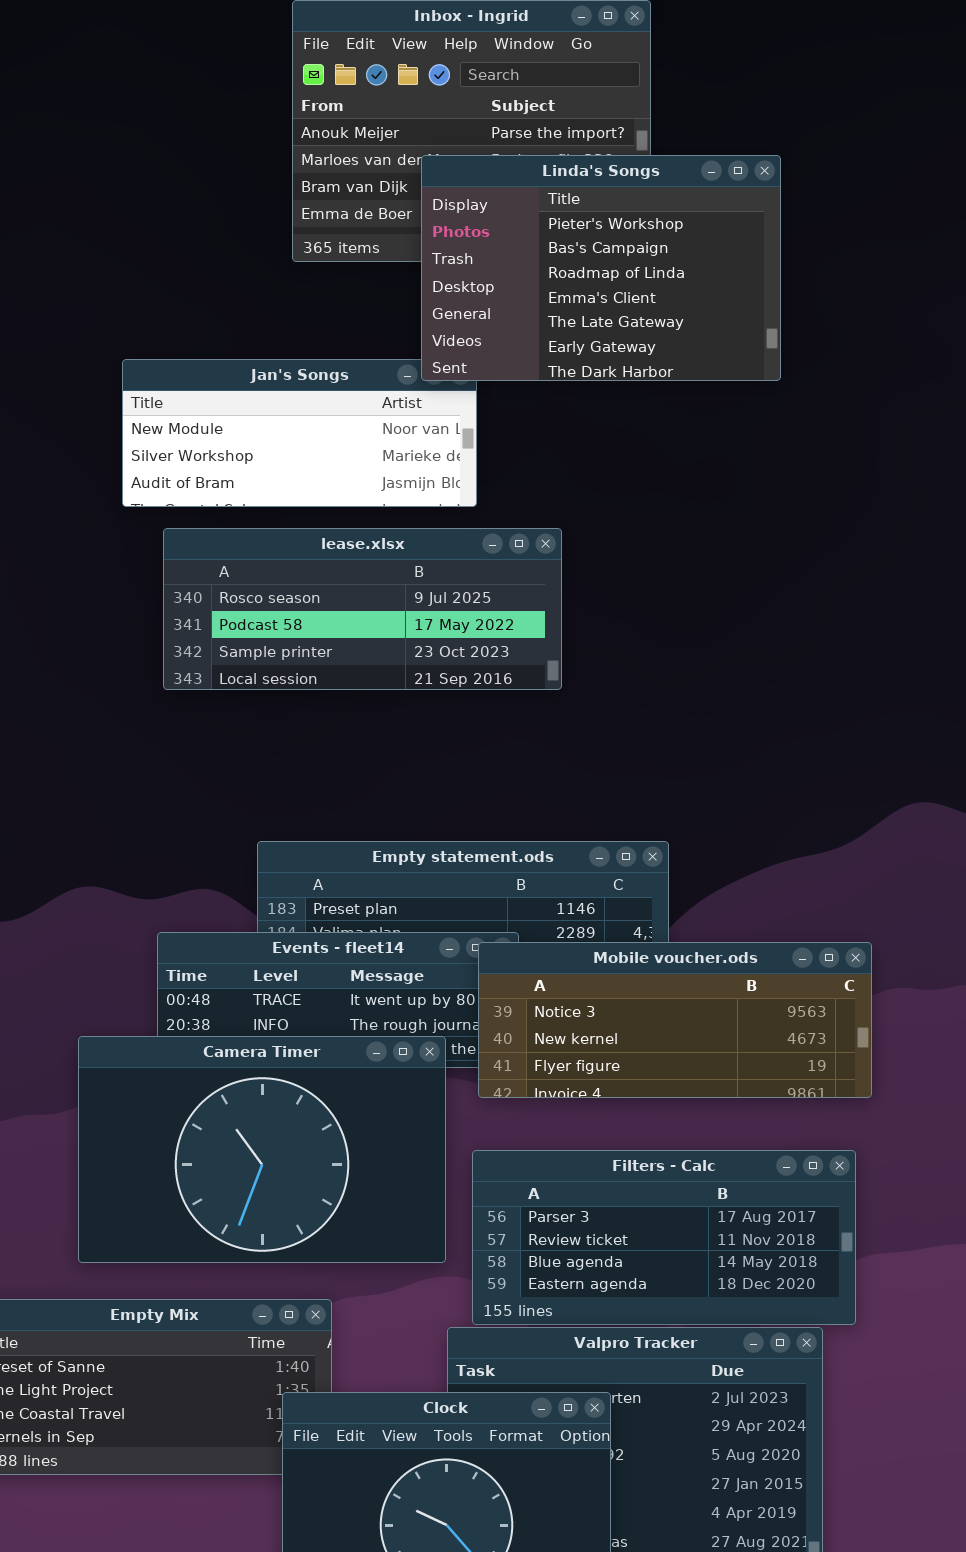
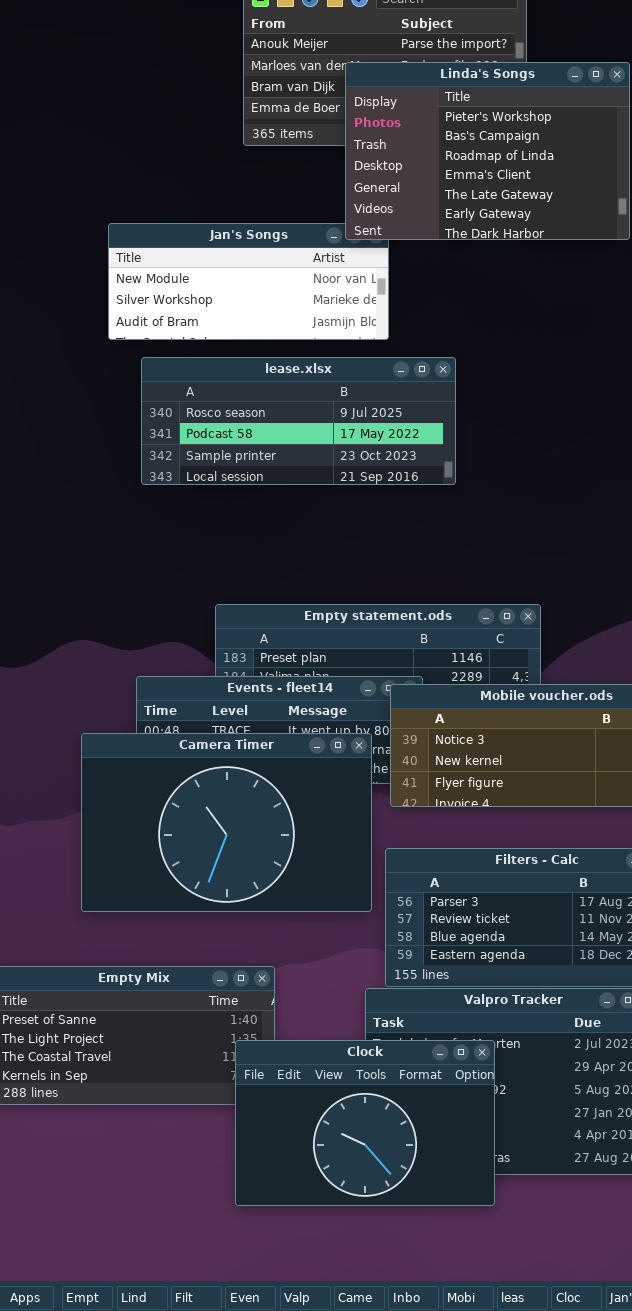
Camera Timer: [78,1036,446,1263] -> [81,733,372,912], moved

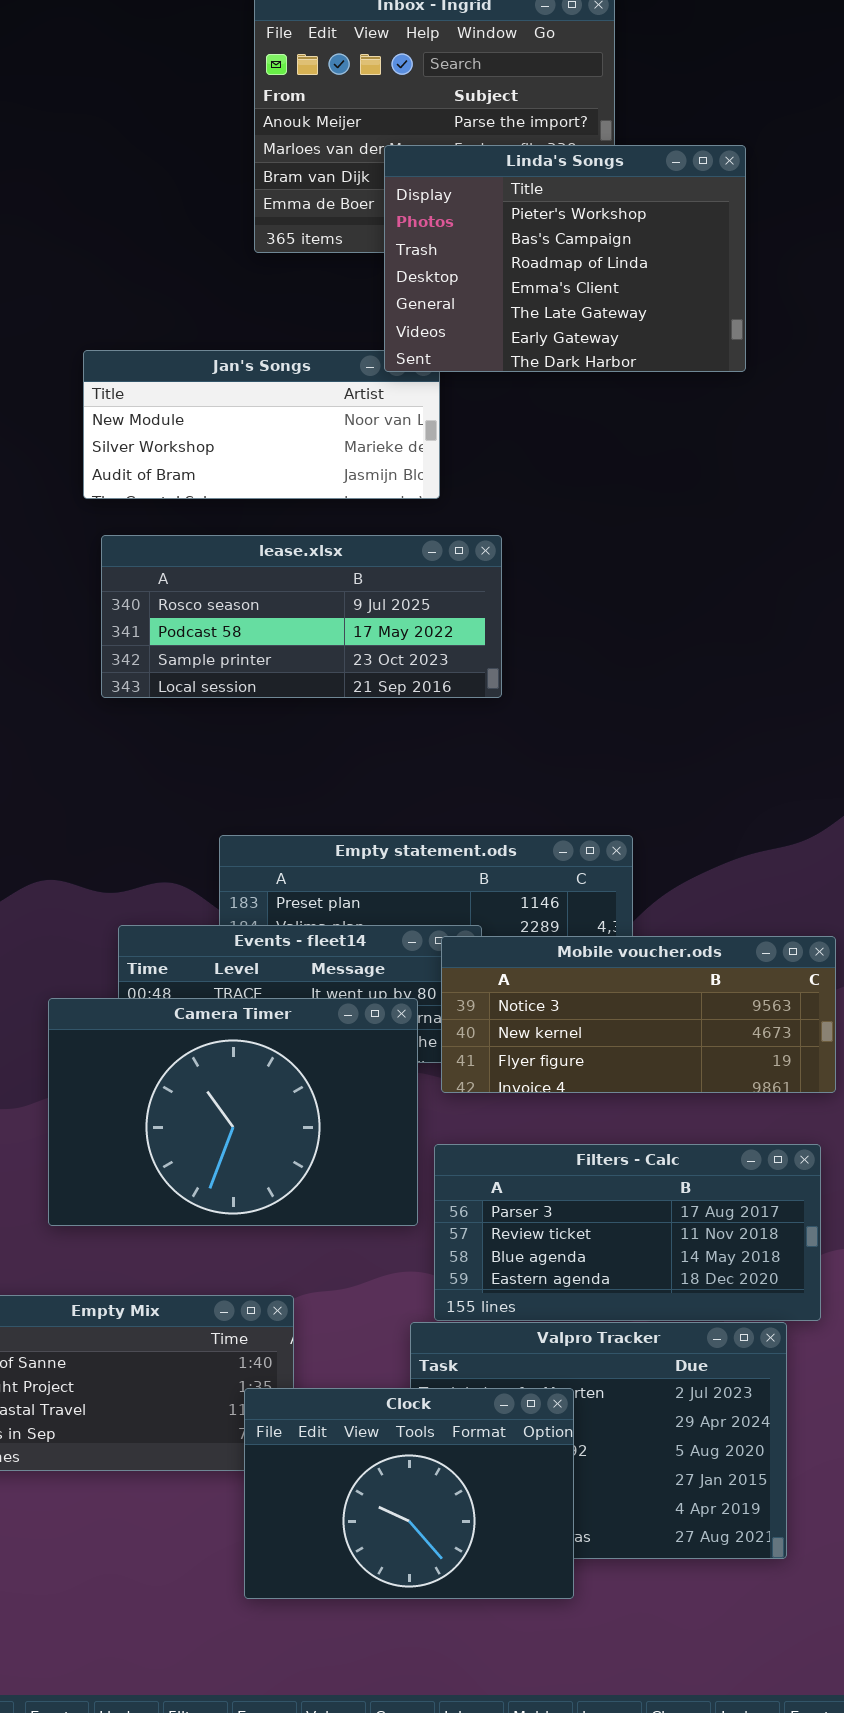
lease.xlsx: [141,357,456,485] -> [101,535,502,698], moved

